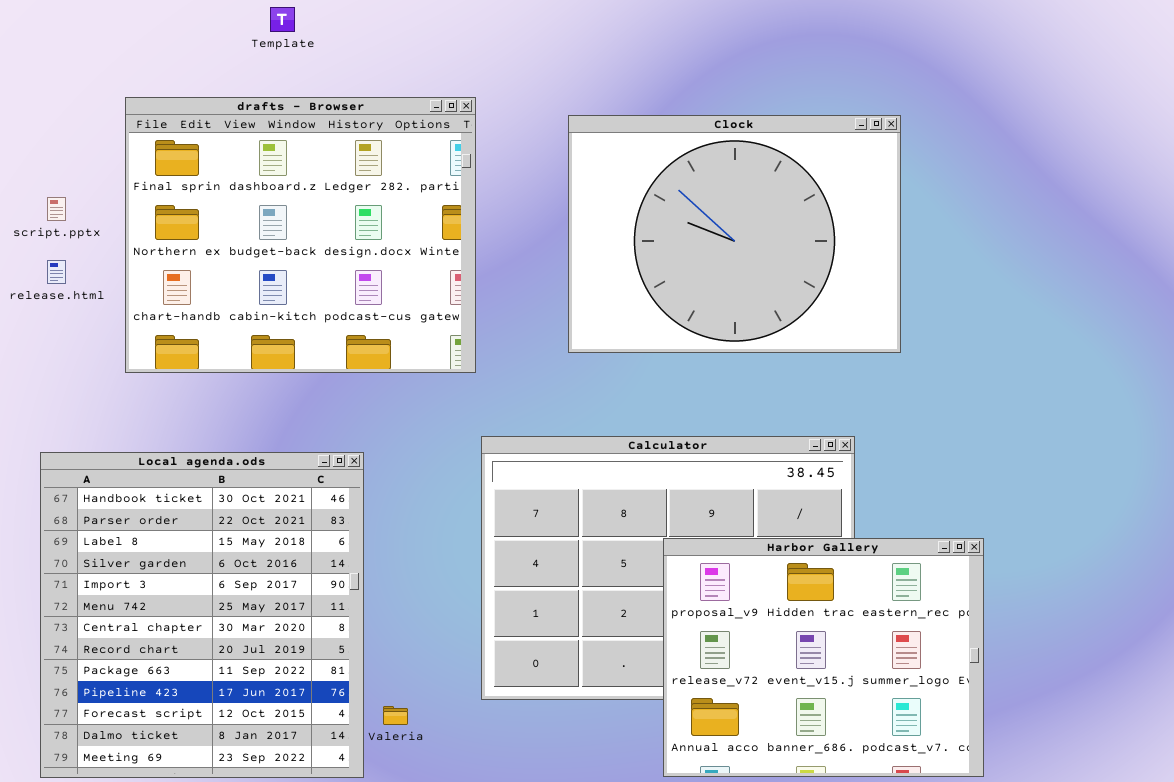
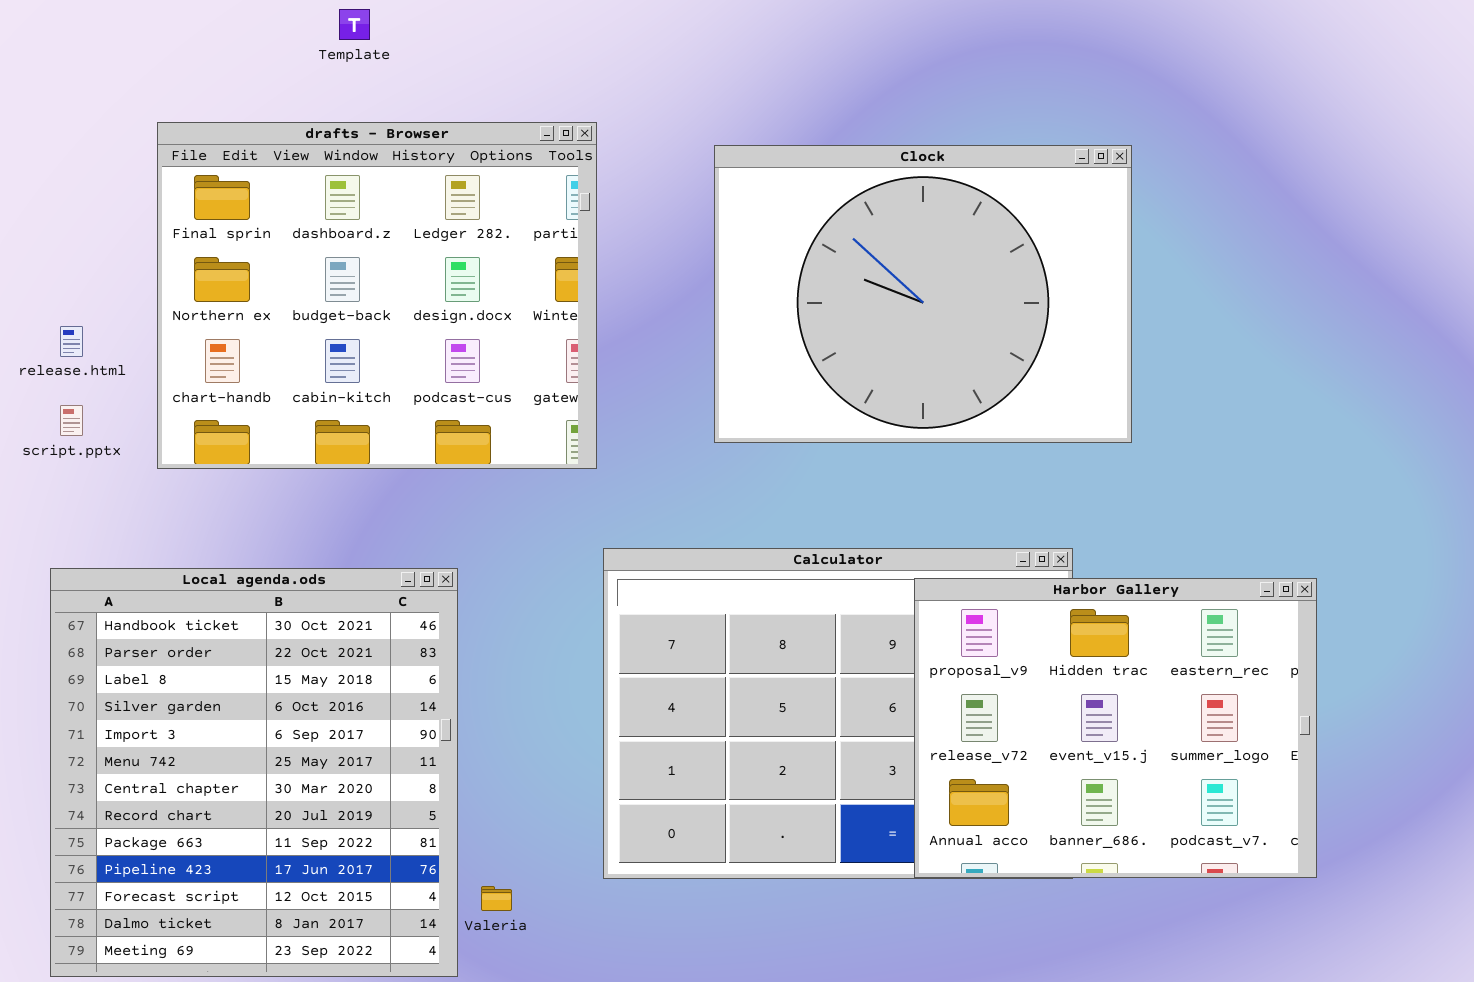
script.pptx: [47,197,66,221] -> [60,405,83,436], moved
Harbor Gallery: [663,538,984,777] -> [914,578,1317,878], moved

